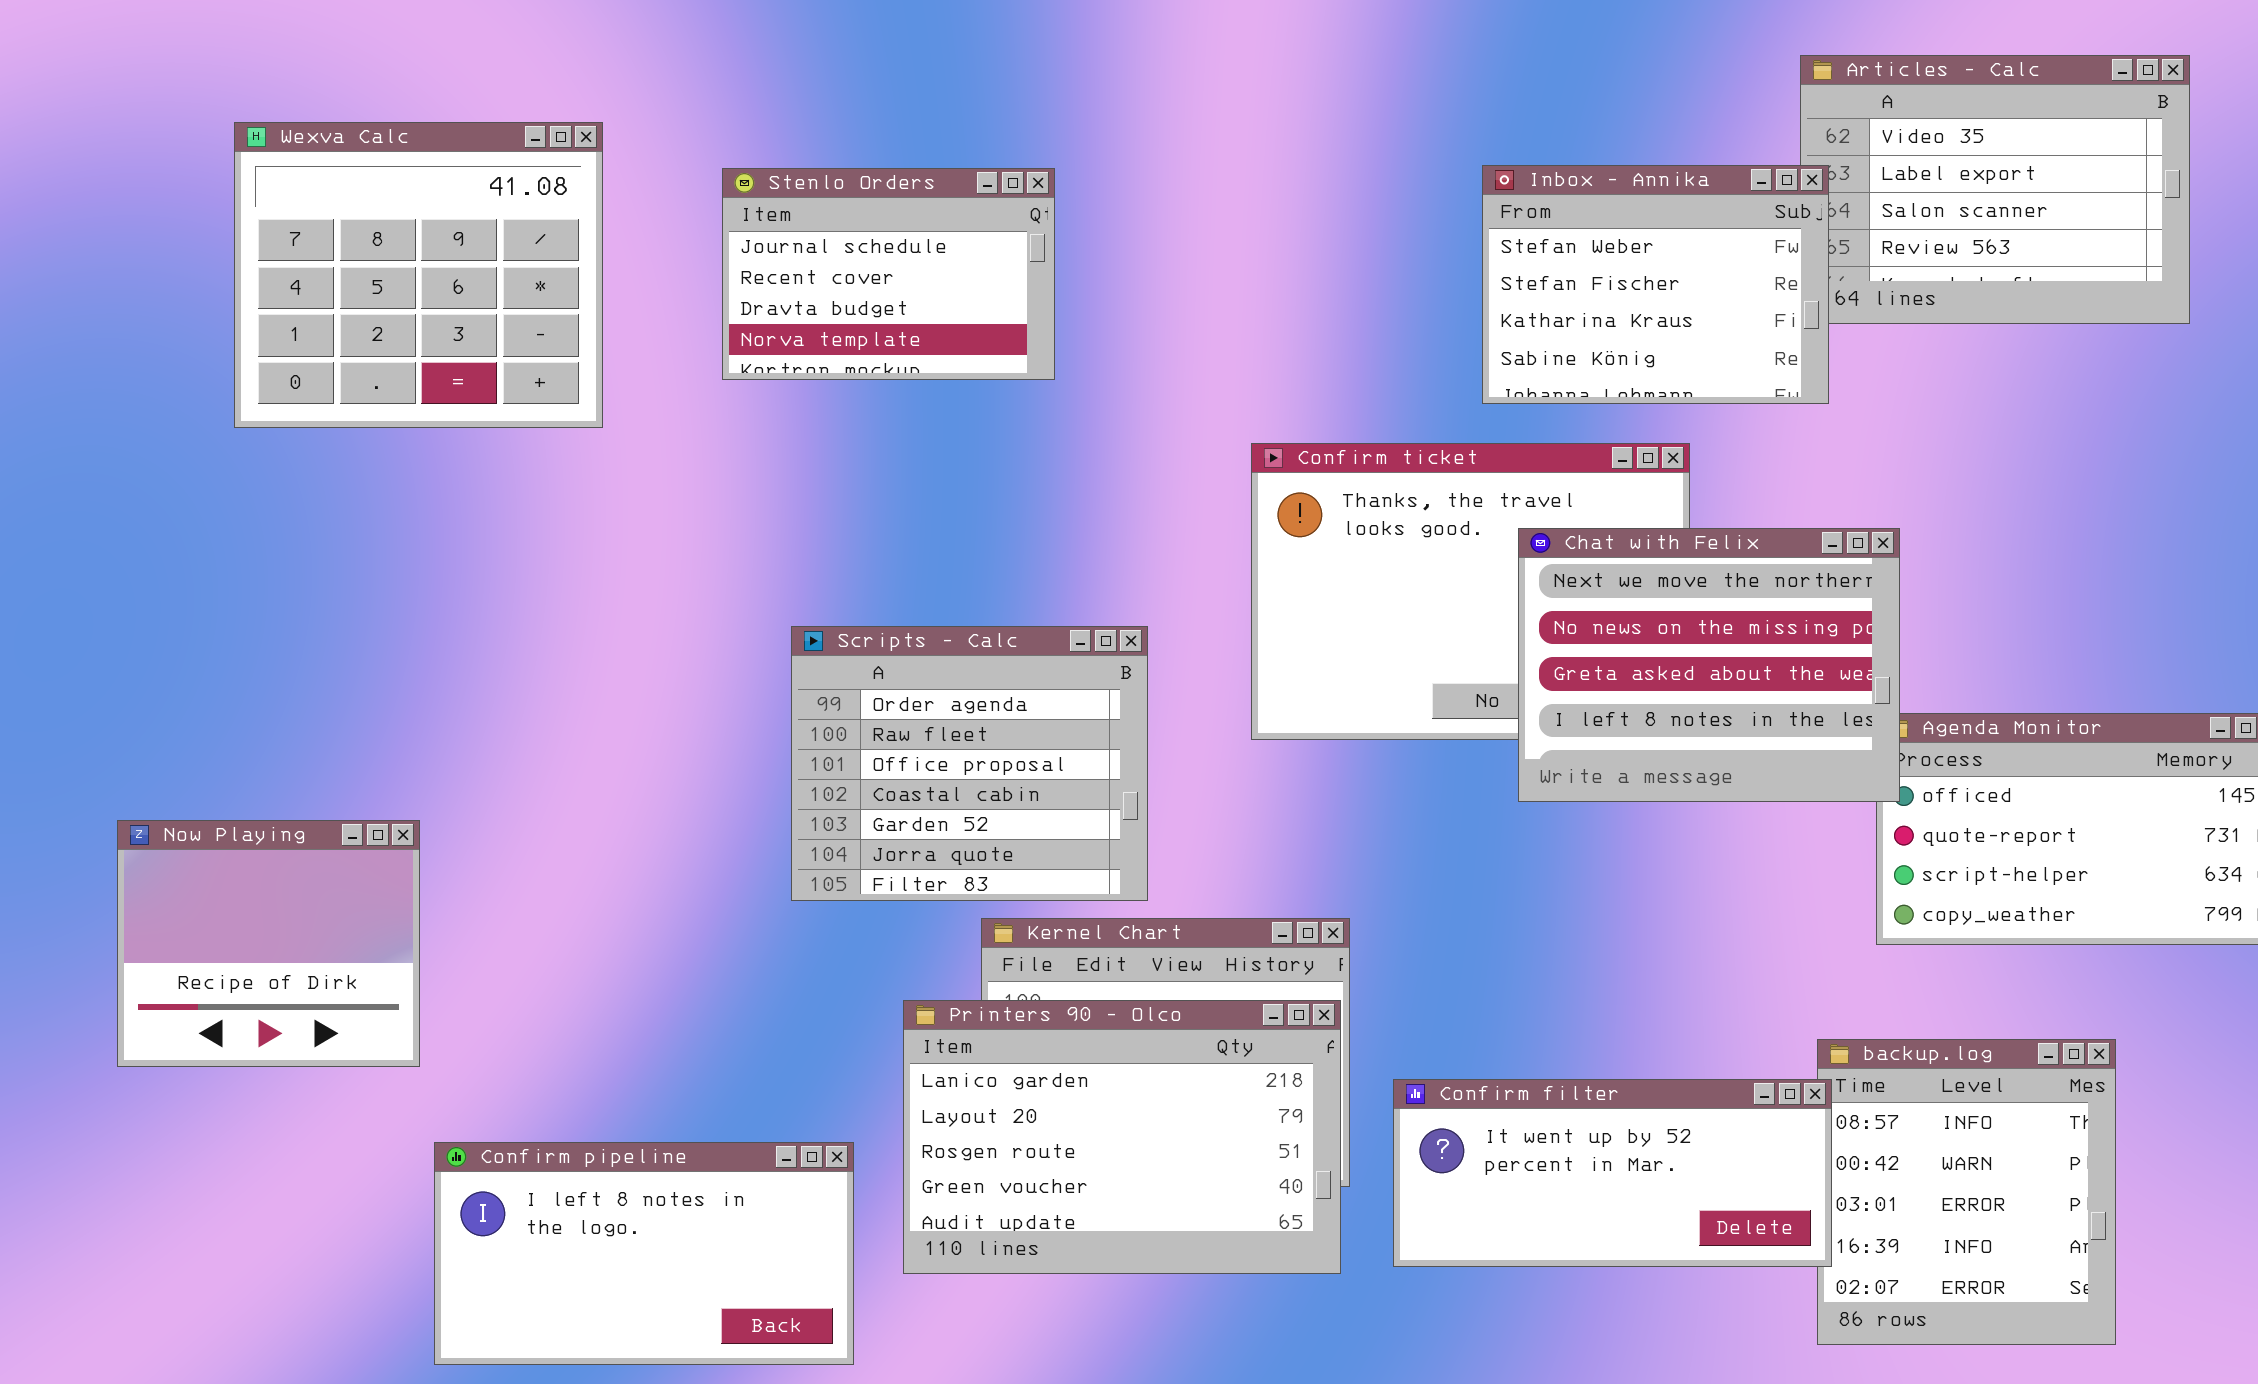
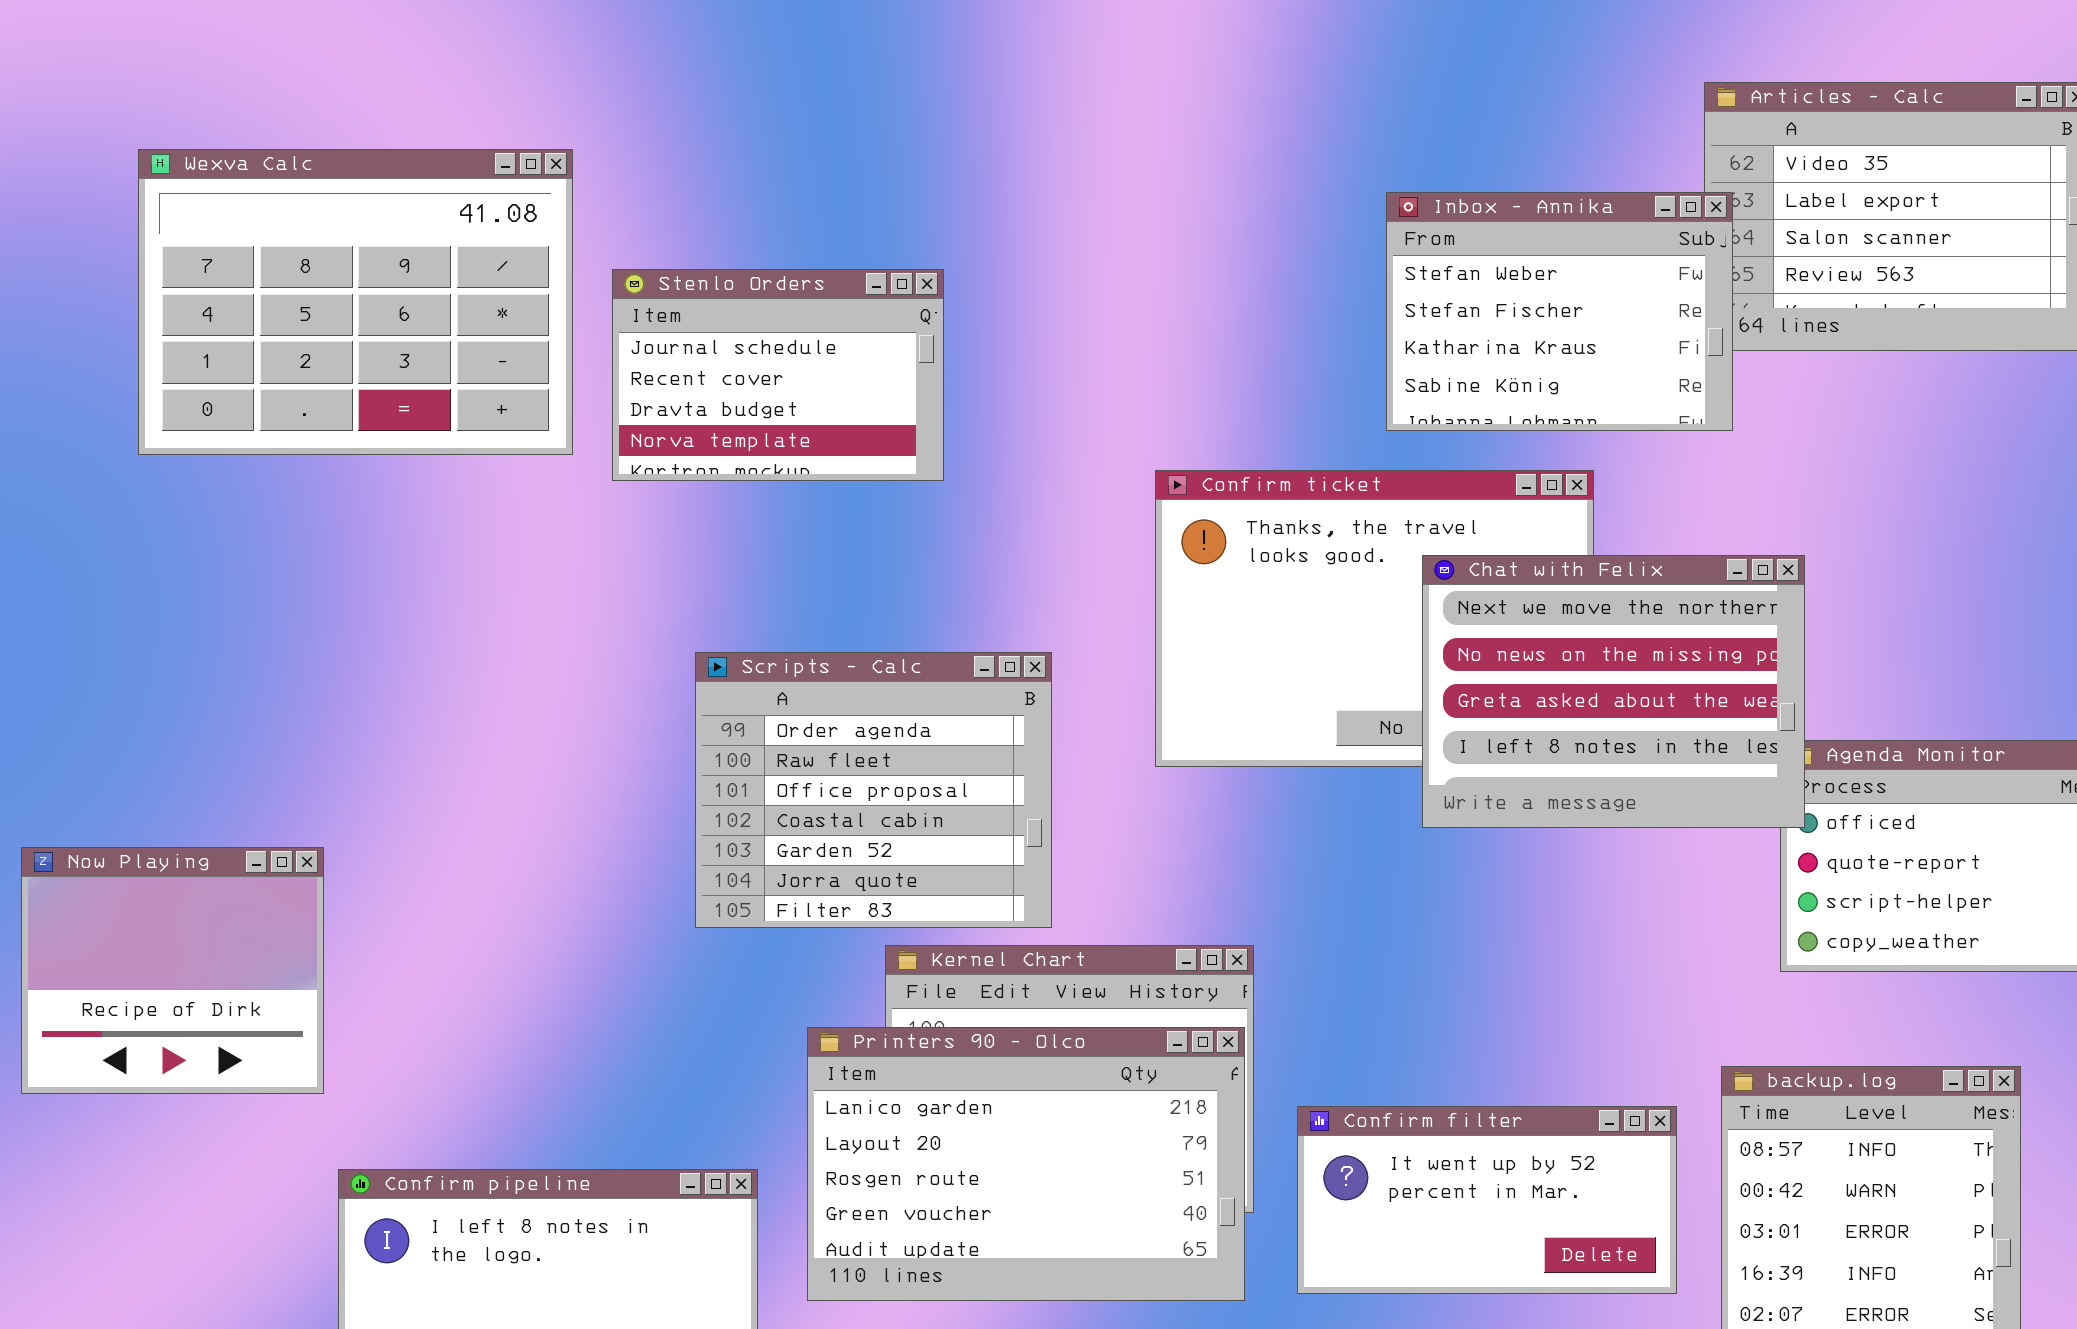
Wexva Calc: [234,122,603,428] -> [138,149,573,455], resized
Stenlo Orders: [722,168,1055,380] -> [612,269,944,481], moved
Confirm filter: [1393,1079,1832,1267] -> [1297,1106,1677,1294], resized

